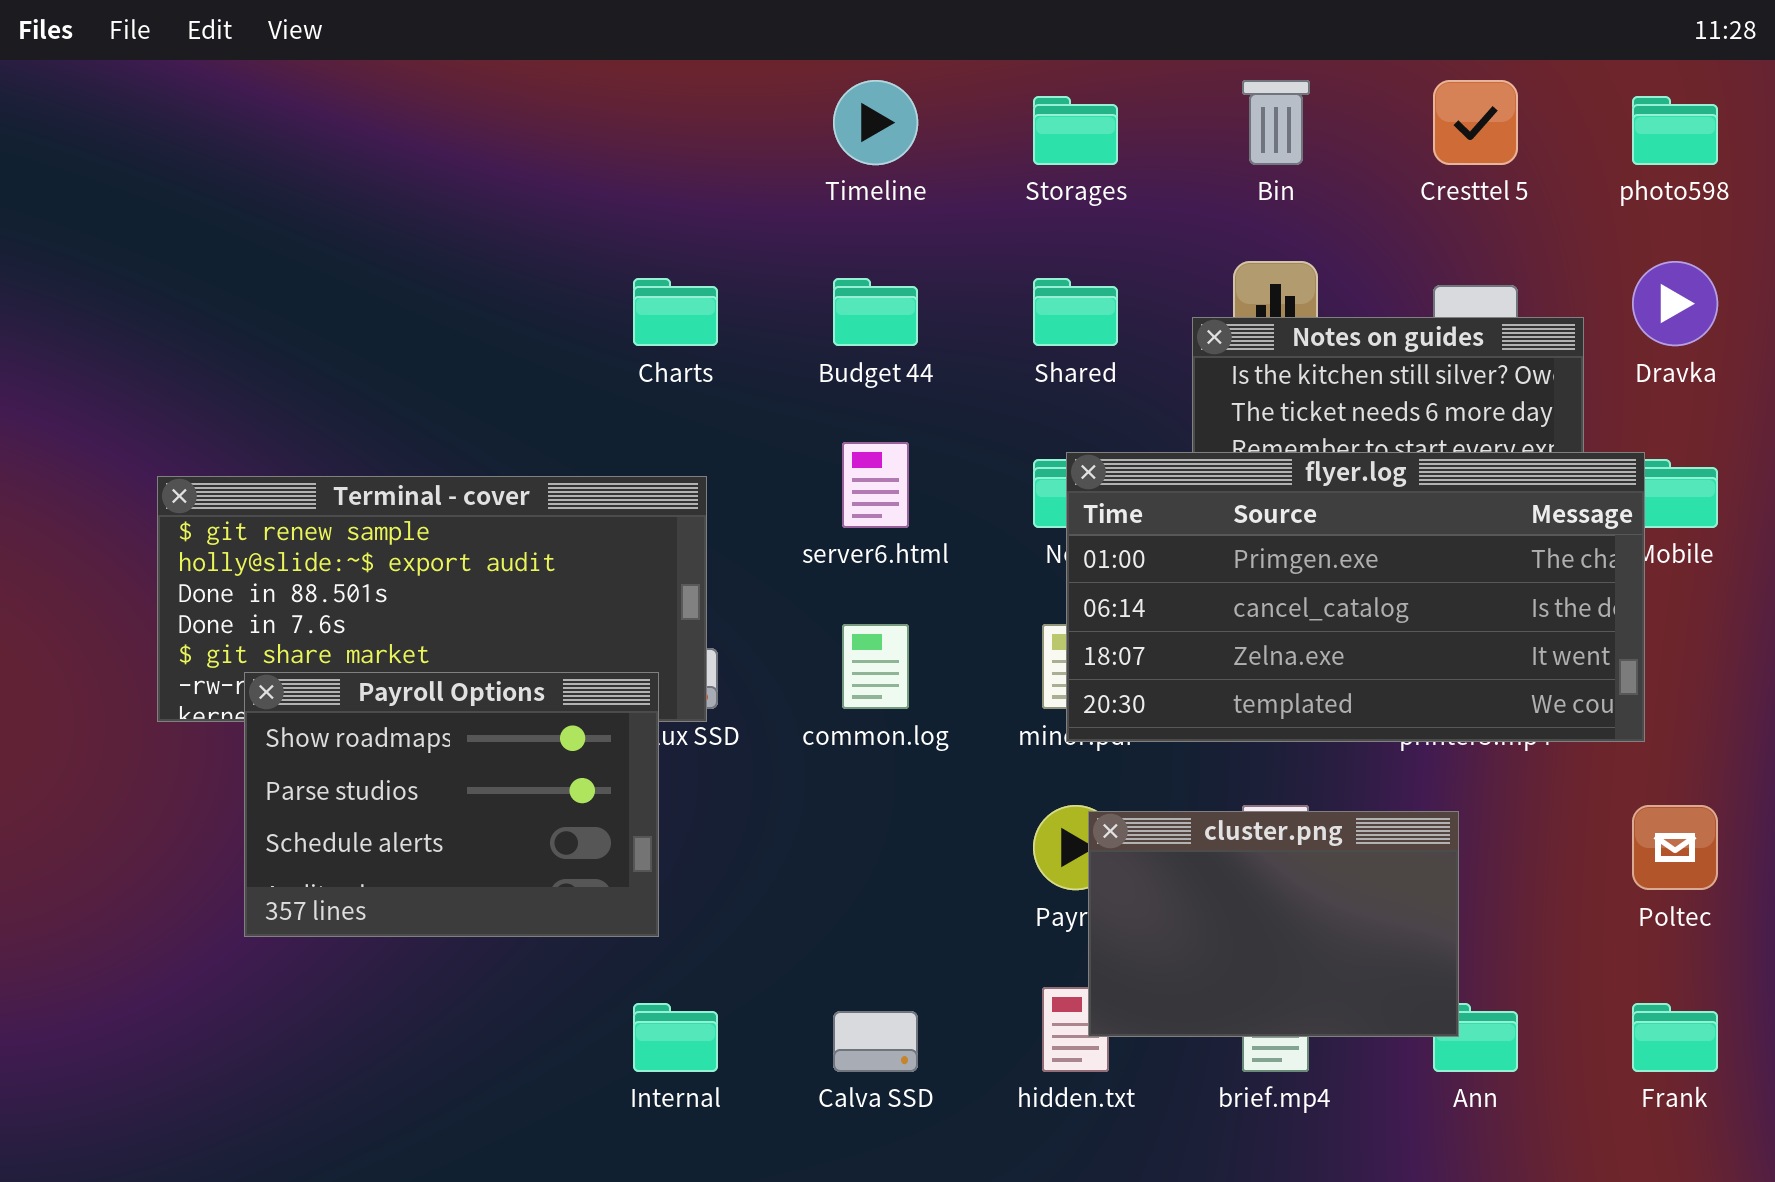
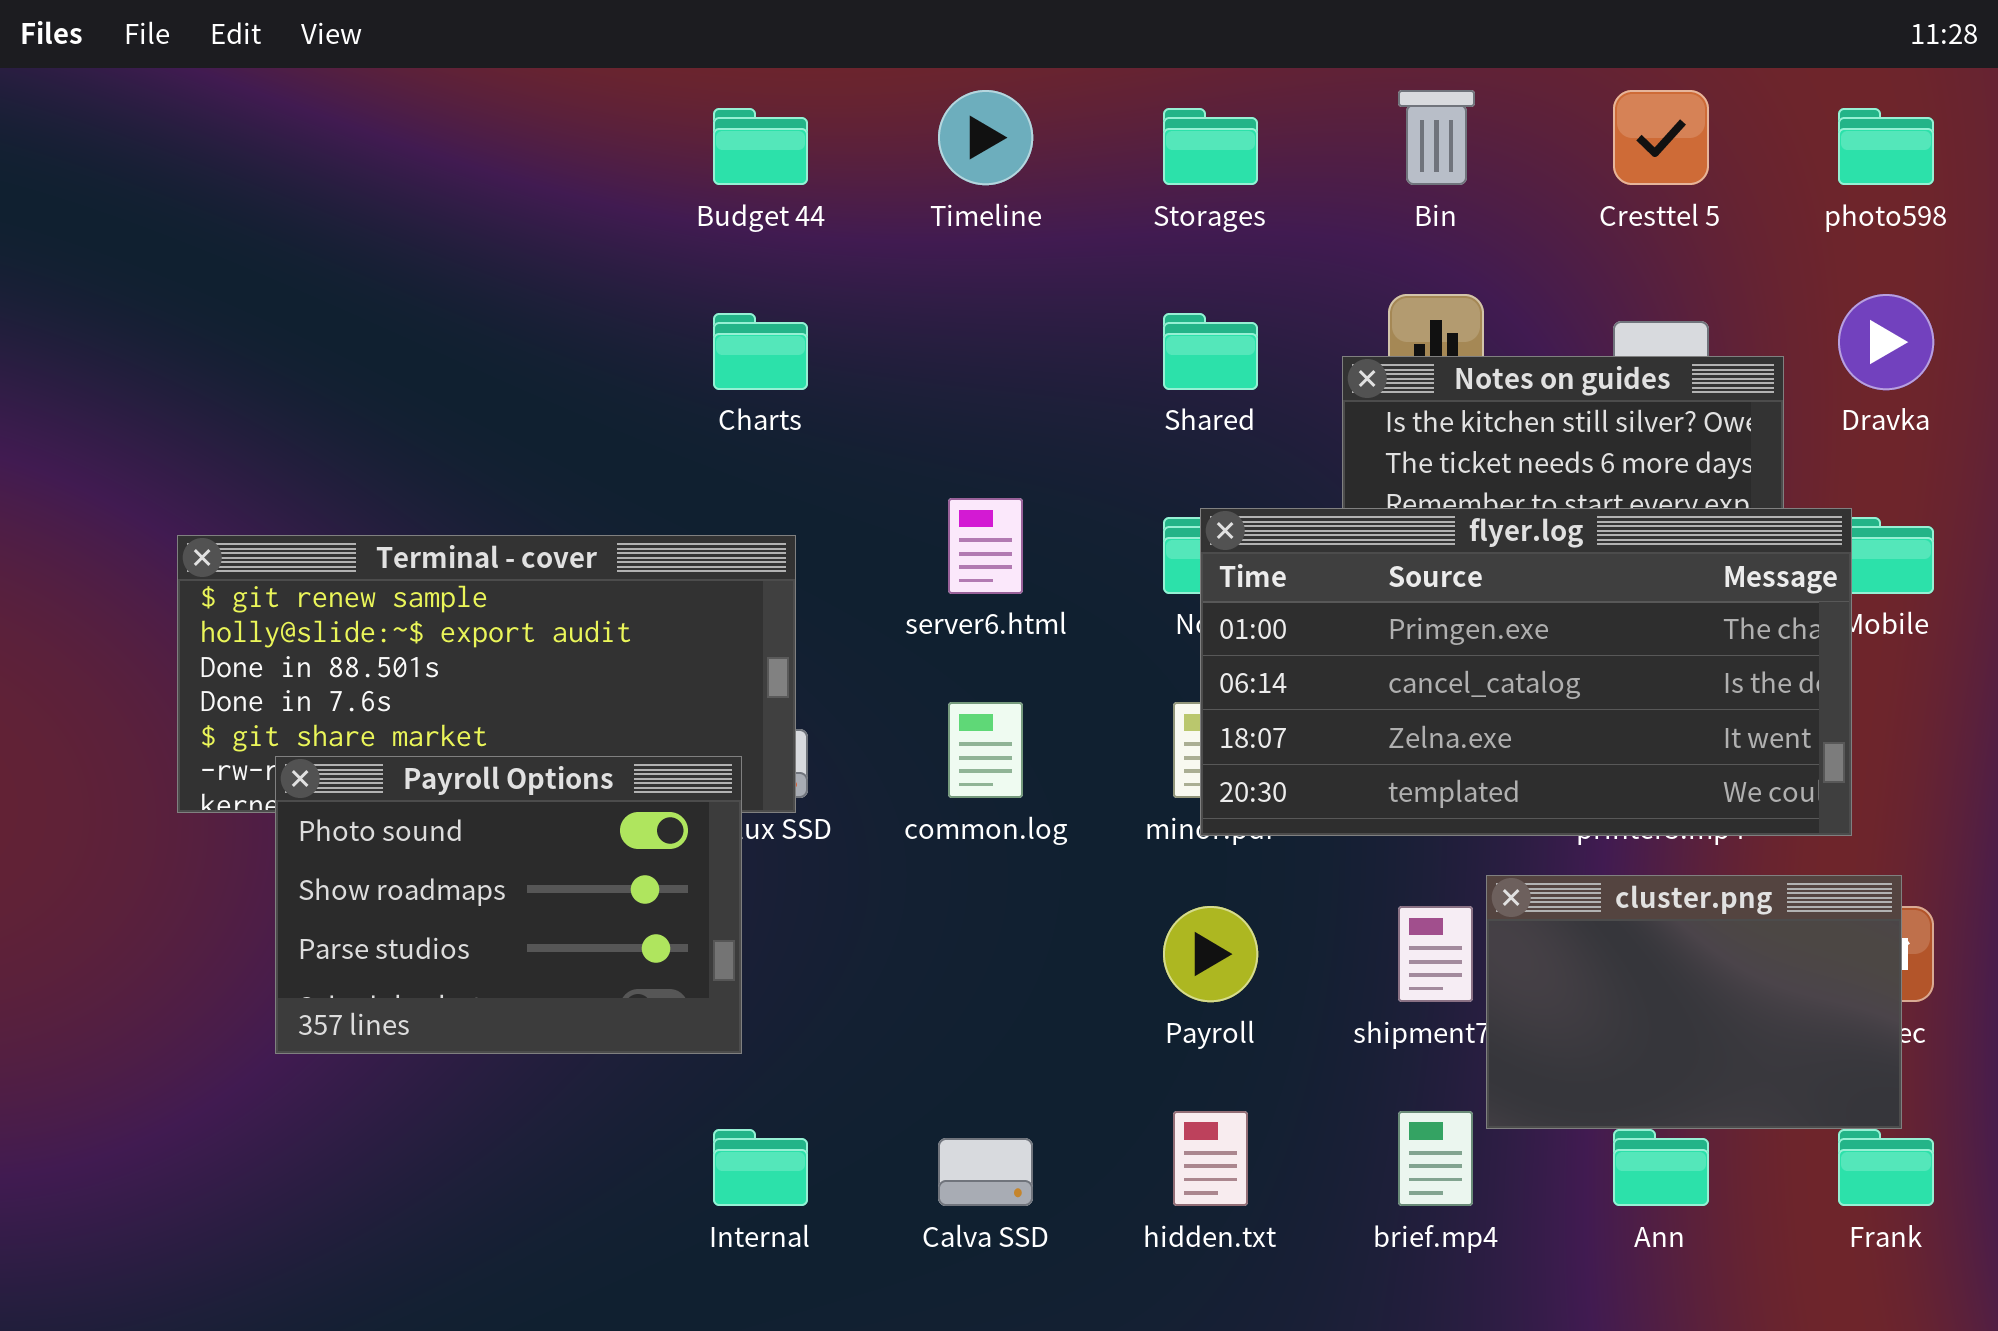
Budget 44: [833,278,918,346] -> [713,108,808,185], moved
Payroll Options: [244,672,659,937] -> [275,756,742,1054], scrolled up 1 row
cluster.png: [1088,811,1459,1037] -> [1486,875,1902,1129], moved

